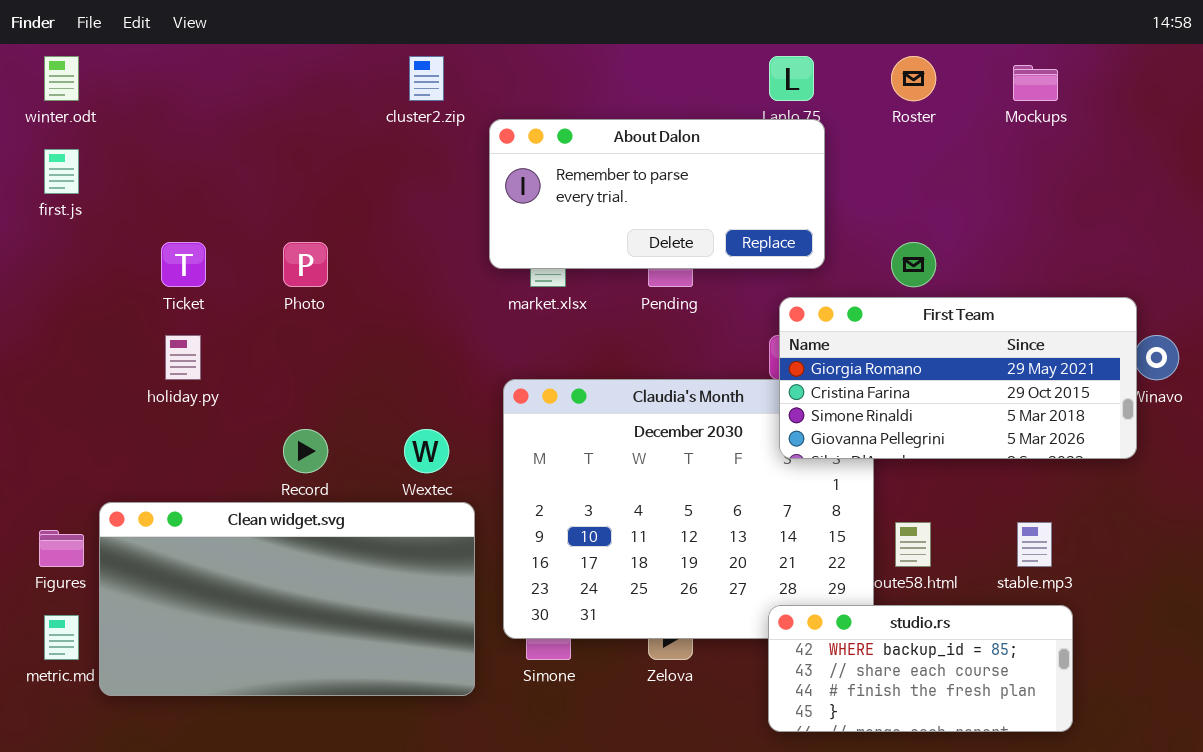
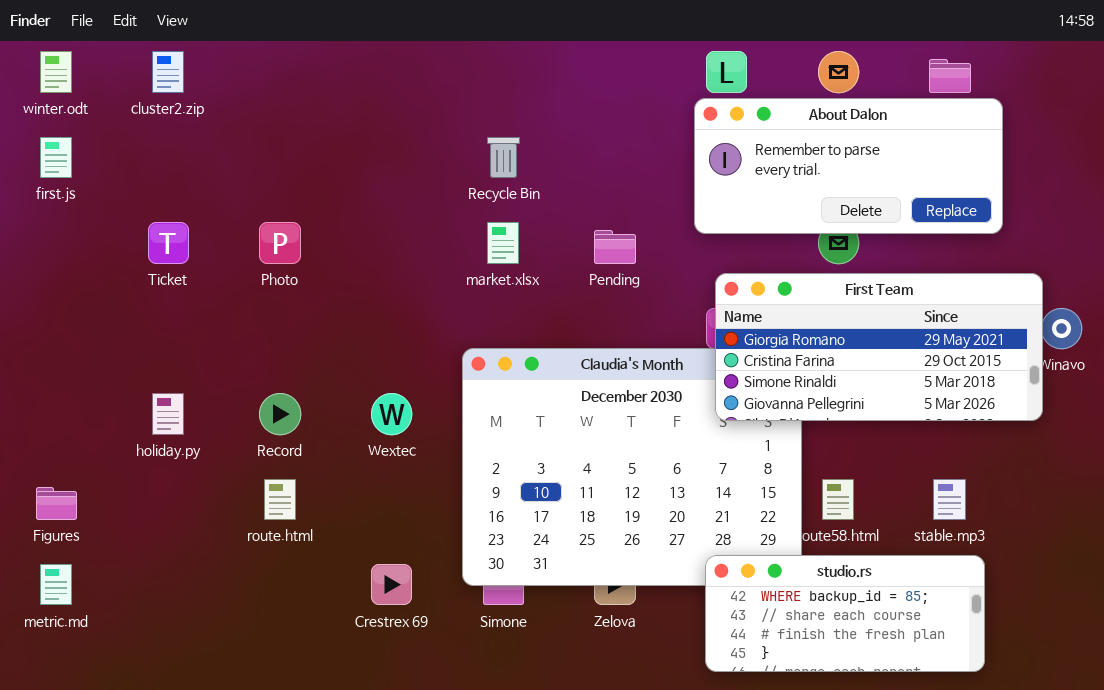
cluster2.zip: [409,56,444,101] -> [152,51,184,93], moved
About Dalon: [489,119,825,269] -> [694,98,1003,234], moved
holiday.py: [165,335,201,380] -> [152,393,184,435], moved
Clean widget.svg: [99,502,475,696] -> none, closed

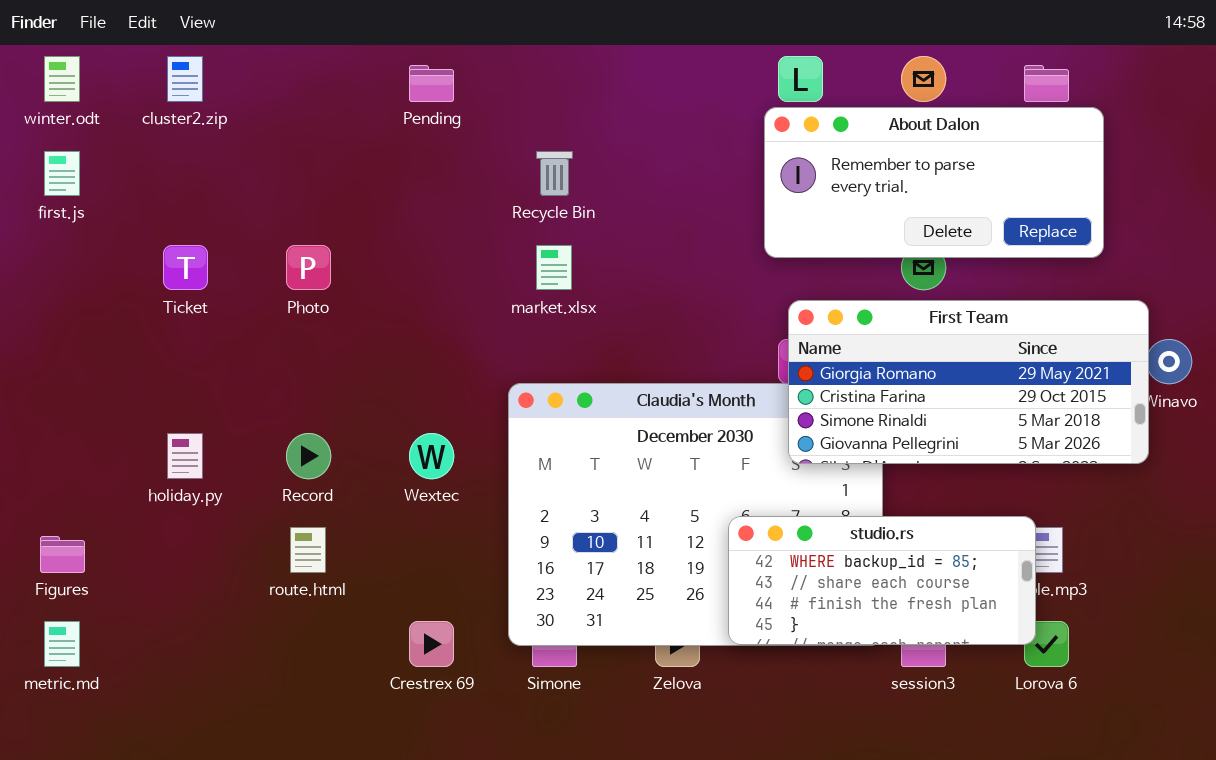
Pending: [594,230,636,264] -> [409,65,454,102], moved
studio.rs: [705,555,985,672] -> [728,516,1036,645], moved

